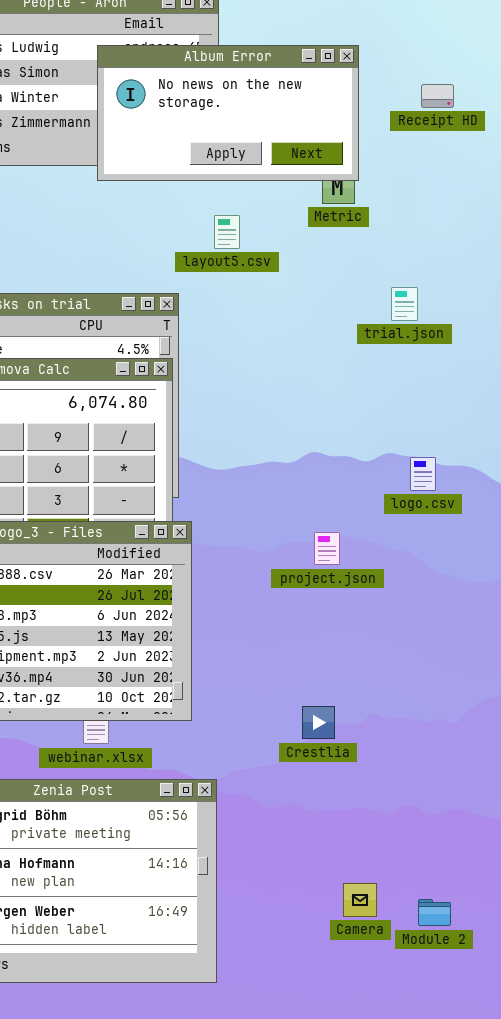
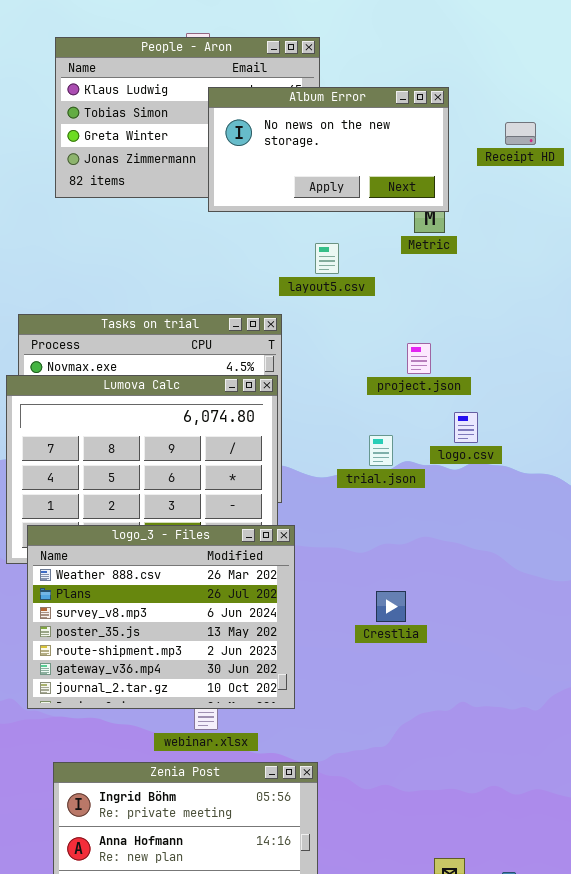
trial.json: [391,287,418,321] -> [369,435,393,466], moved
logo.csv: [410,457,436,491] -> [454,412,478,443], moved
project.json: [314,532,340,565] -> [407,343,431,374], moved
Crestlia: [302,706,335,739] -> [376,591,406,622], moved

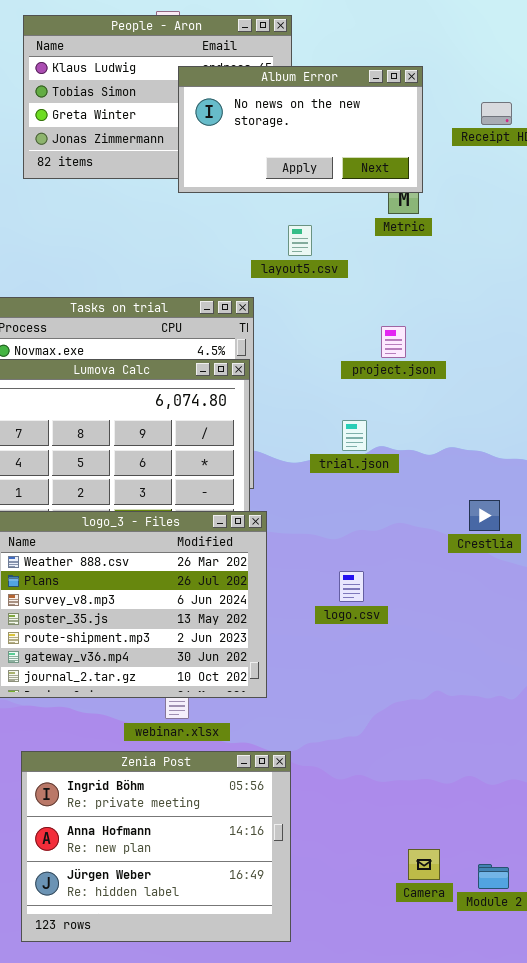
logo.csv: [454,412,478,443] -> [339,571,364,602], moved
Crestlia: [376,591,406,622] -> [469,500,500,531], moved

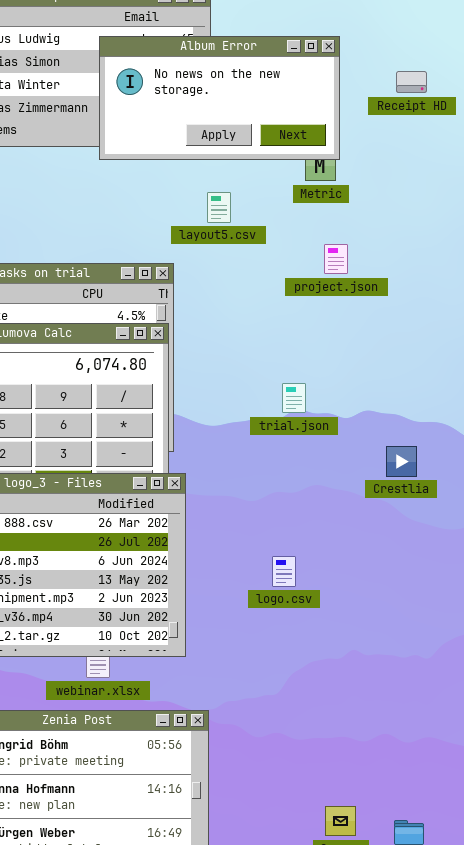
project.json: [381,326,406,358] -> [324,244,348,274], moved
trial.json: [342,420,367,451] -> [282,383,306,413], moved
Crestlia: [469,500,500,531] -> [386,446,417,477], moved
logo.csv: [339,571,364,602] -> [272,556,296,587], moved

